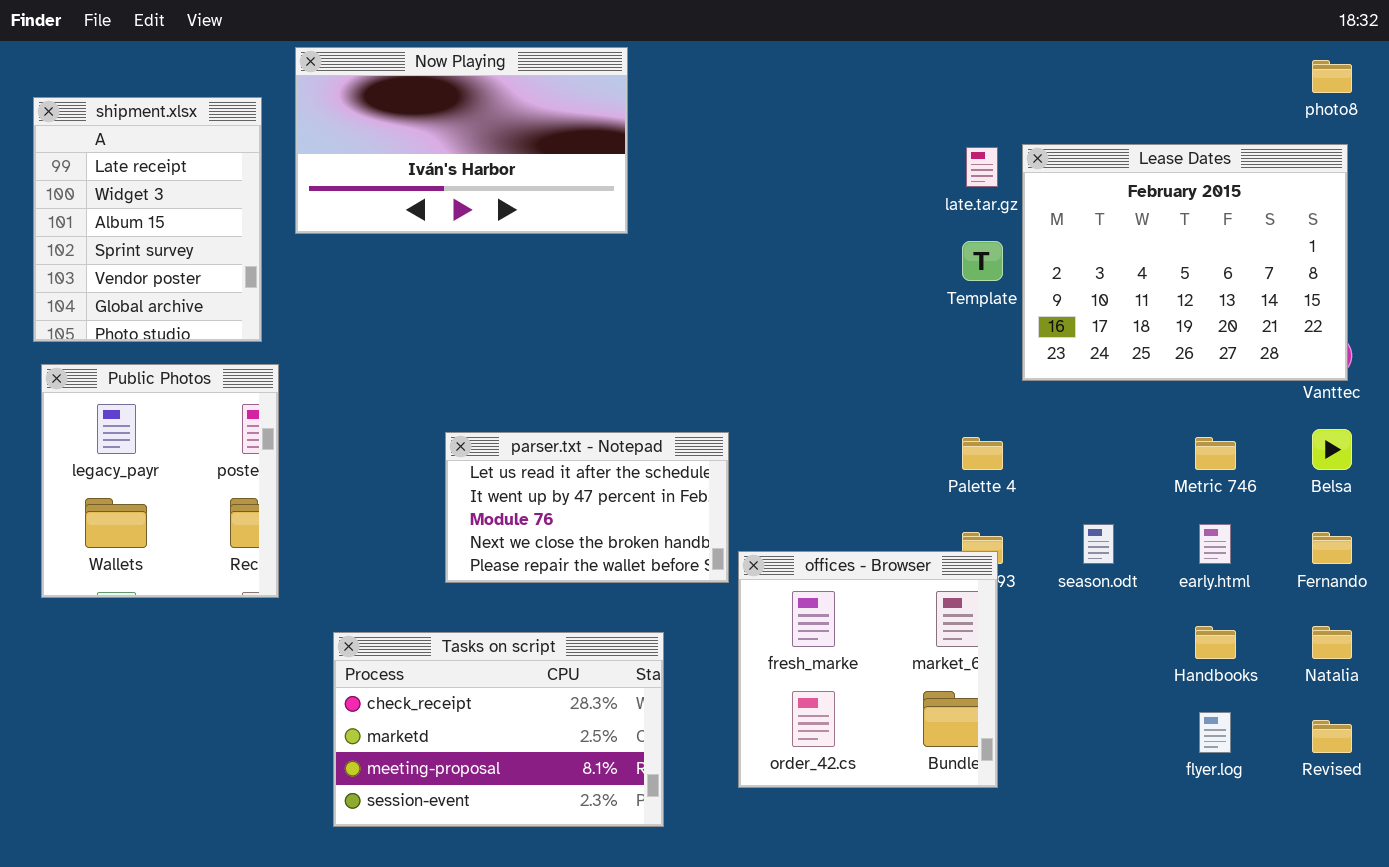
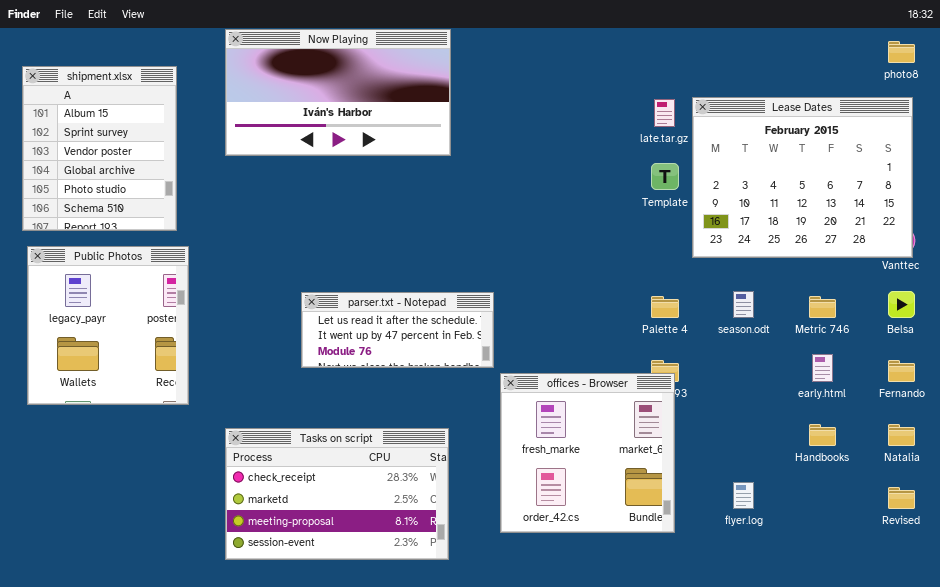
Now Playing: [295,47,628,234] -> [225,29,451,156], moved
shipment.xlsx: [33,97,262,342] -> [22,66,177,231], scrolled down 2 rows
parser.txt - Notepad: [445,432,729,583] -> [301,292,494,368], resized
season.odt: [1083,524,1114,564] -> [733,291,754,318], moved
flyer.log: [1199,712,1231,753] -> [733,482,754,509], moved

